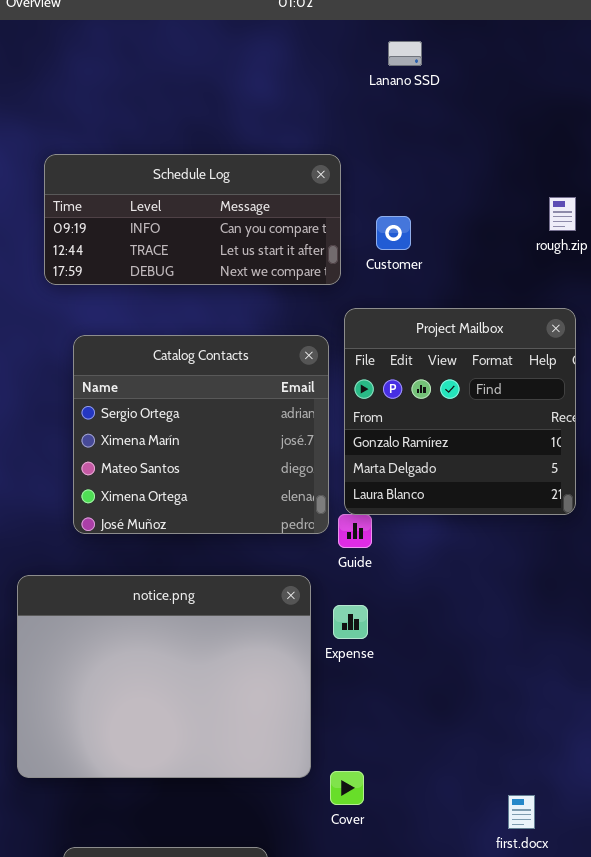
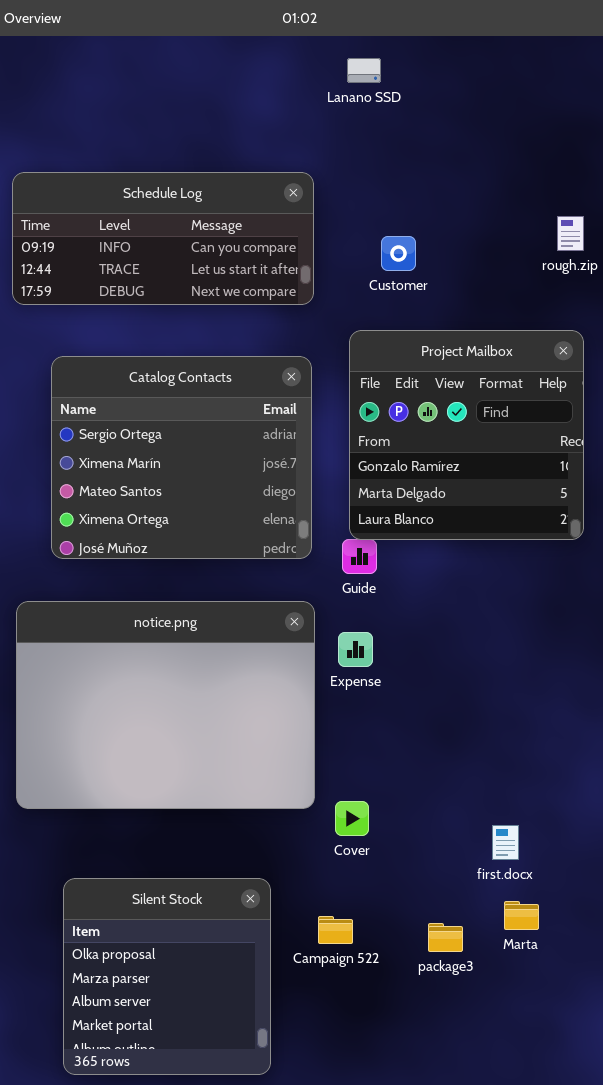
Lanano SSD: [388,41,422,66] -> [347,58,381,83], moved
Schedule Log: [44,154,341,285] -> [12,172,314,305], moved
Catalog Contacts: [73,335,329,534] -> [51,356,312,559], moved
first.docx: [508,795,535,829] -> [492,825,519,860], moved

